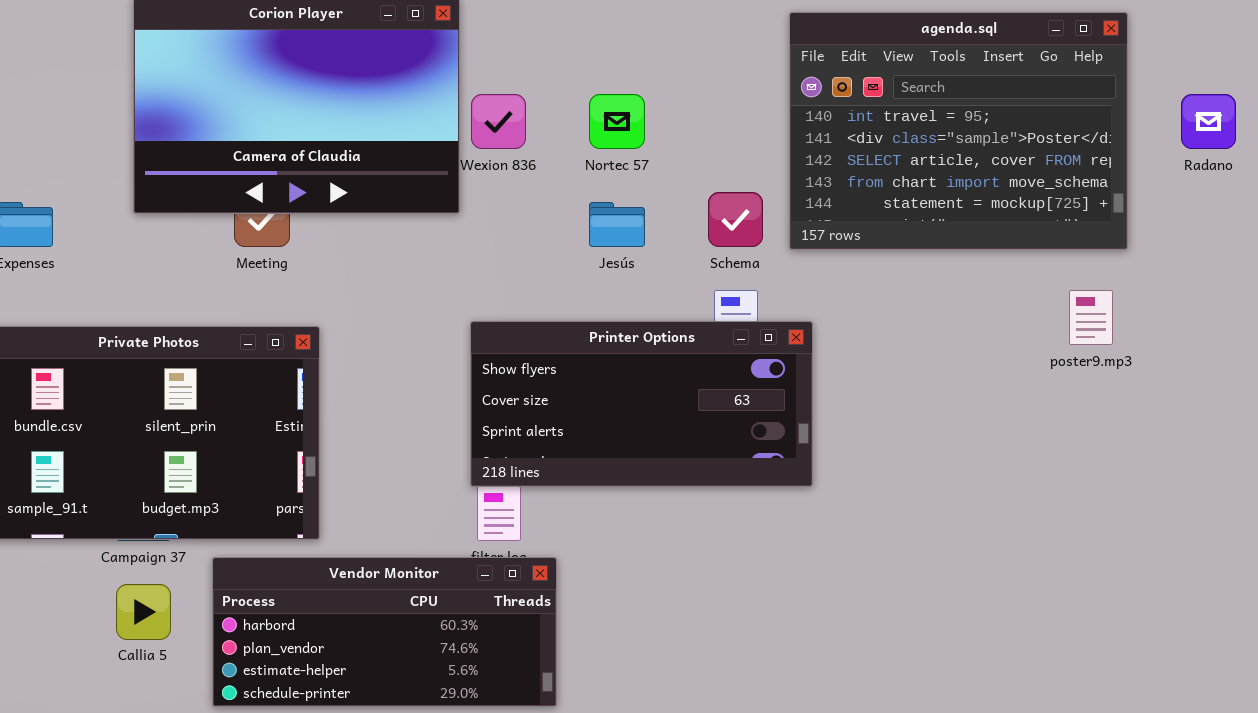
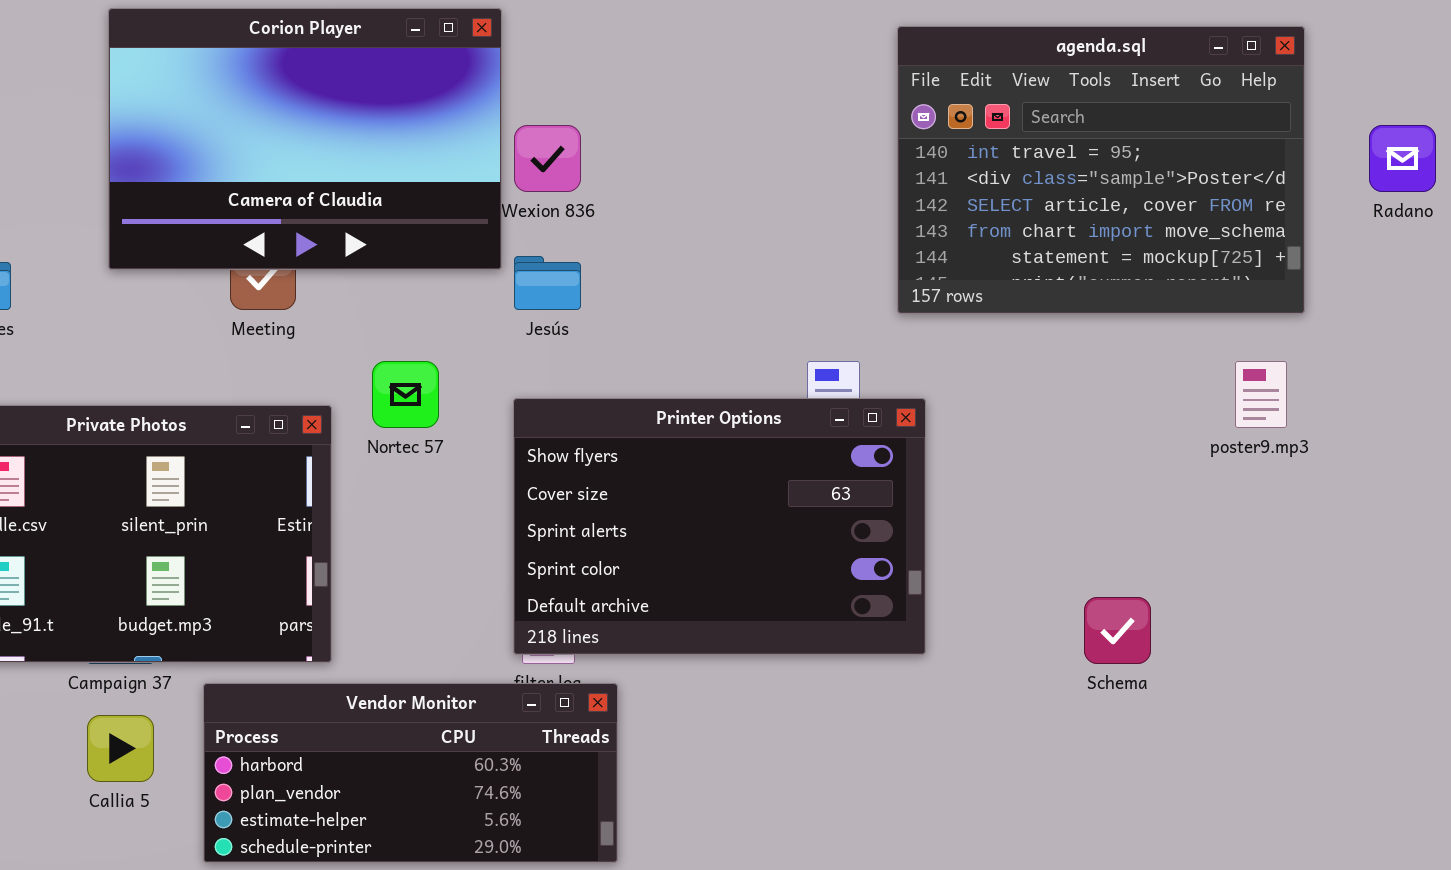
Nortec 57: [589,94,645,149] -> [372,361,439,428], moved
Schema: [708,192,763,247] -> [1084,597,1151,664], moved
Jesús: [589,202,645,247] -> [514,256,581,310], moved
Printer Options: [470,321,813,487] -> [513,398,926,655], resized

